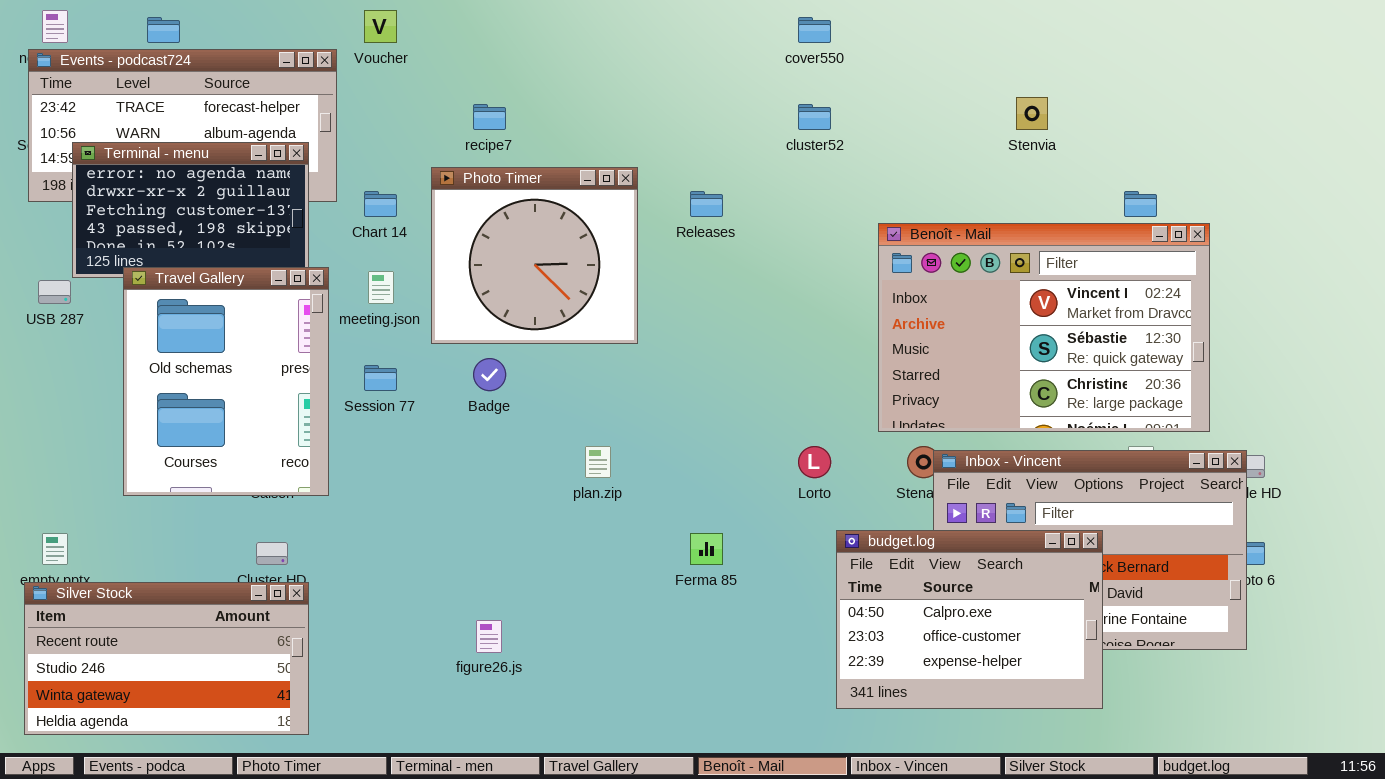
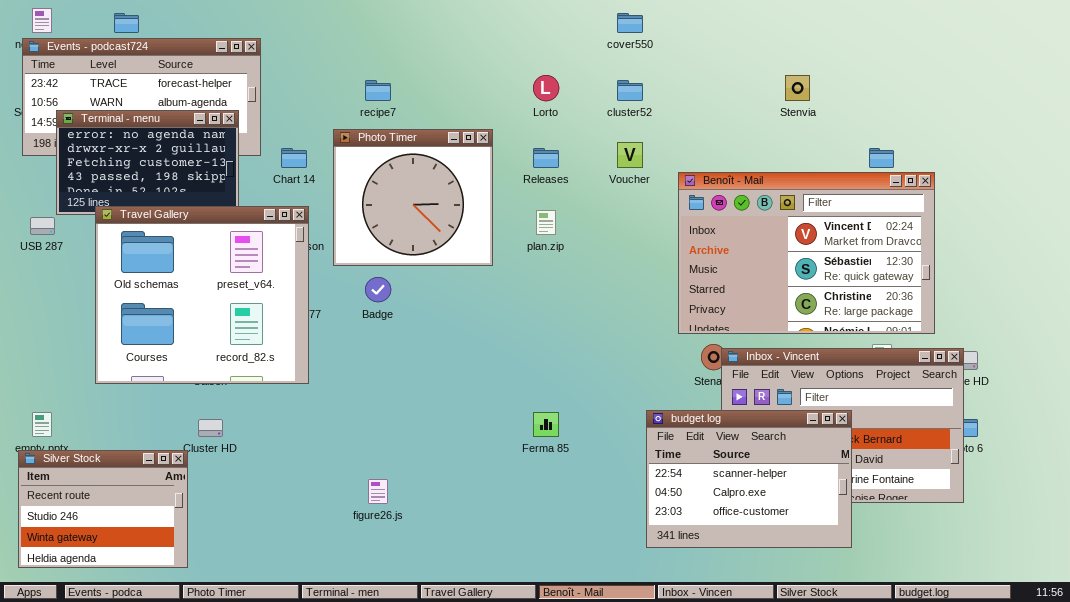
Voucher: [364,10,397,43] -> [617,142,643,168], moved
Travel Gallery: [123,267,329,496] -> [95,206,309,384], resized
plan.zip: [585,446,611,478] -> [536,210,556,235], moved
Lorto: [798,446,831,478] -> [533,75,559,101], moved
budget.log: [836,530,1103,709] -> [646,410,852,548], scrolled up 1 row
Silver Stock: [24,582,309,735] -> [18,450,188,568], resized

